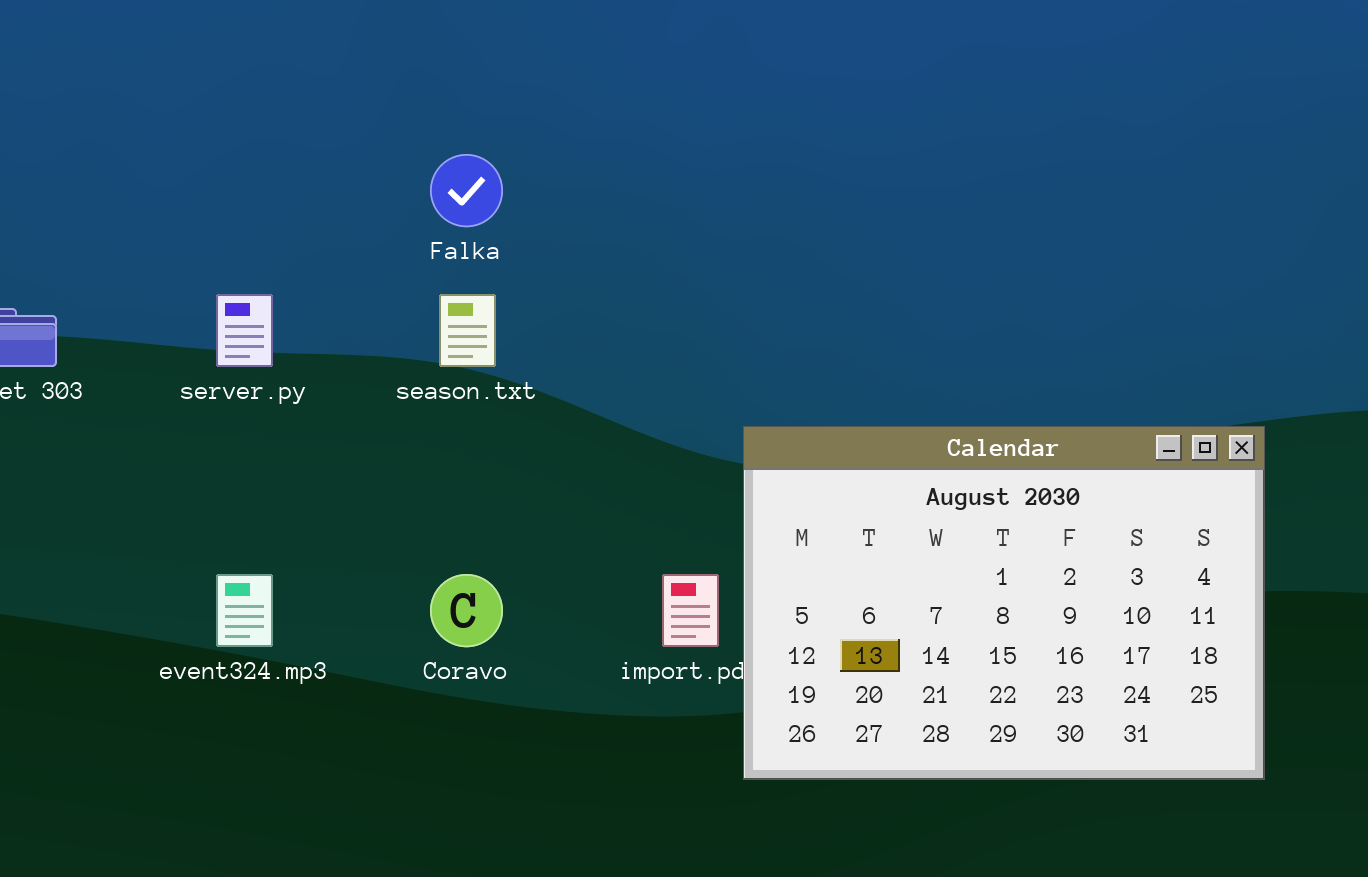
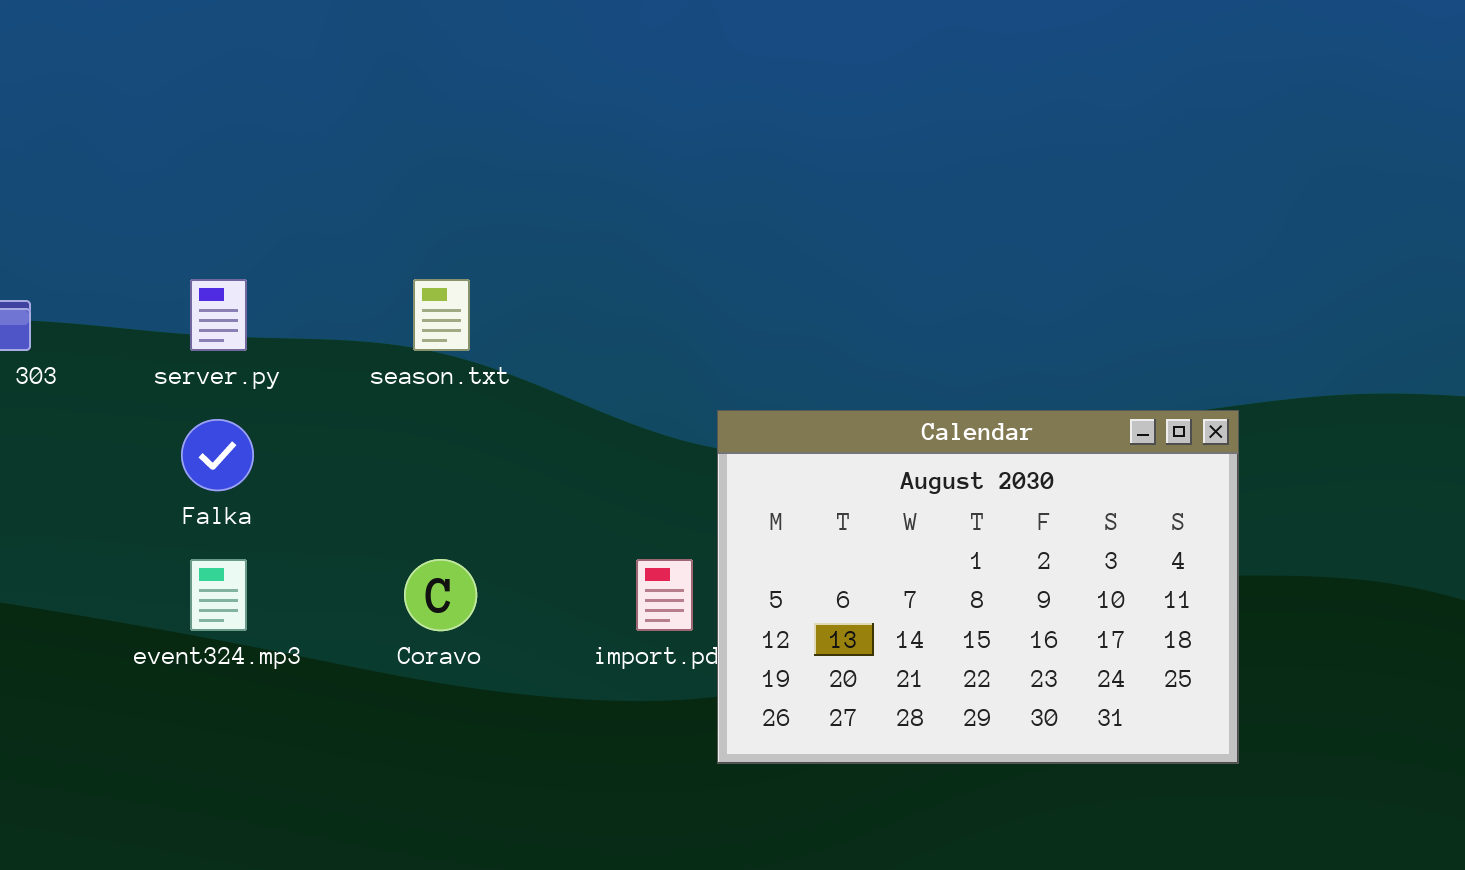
Falka: [430,154,503,227] -> [181,419,254,491], moved

